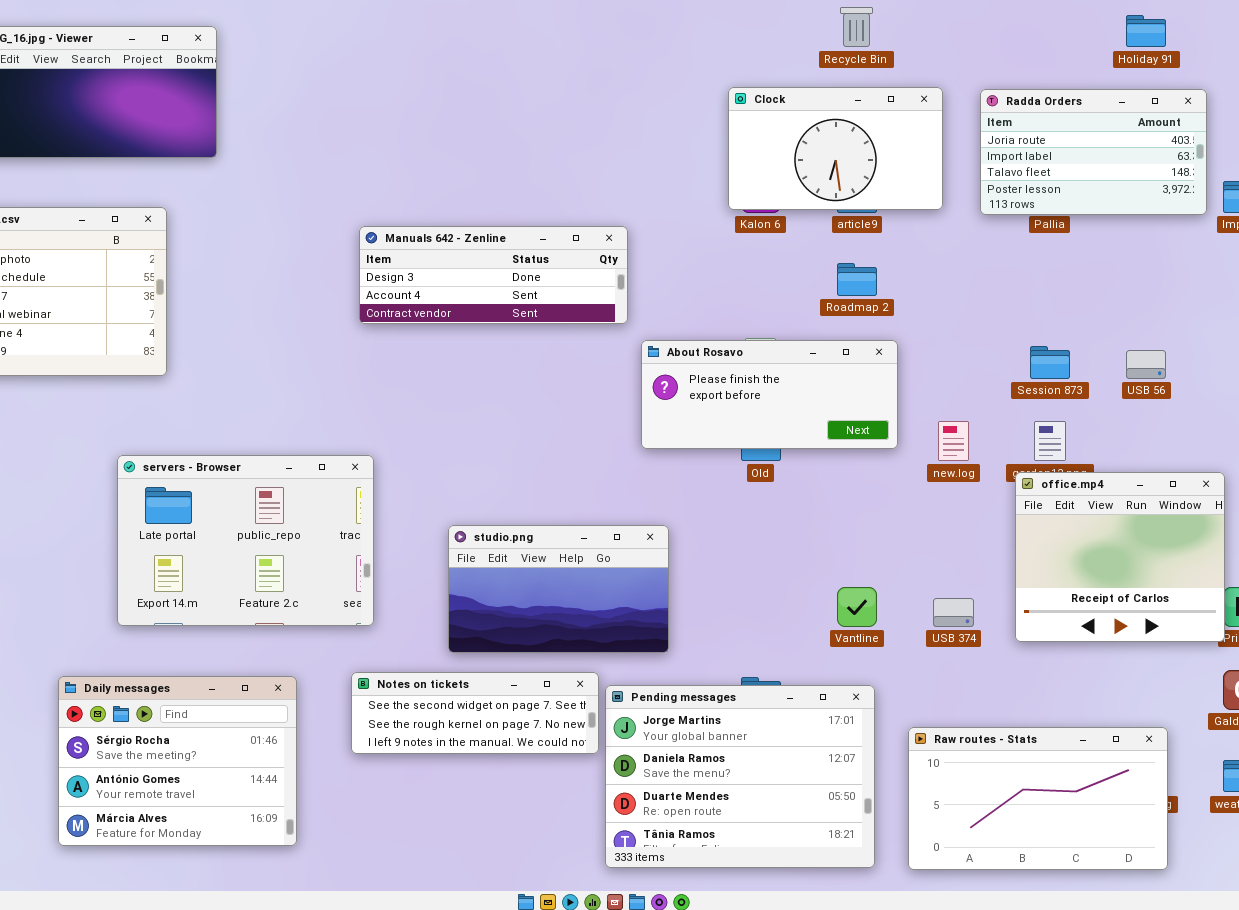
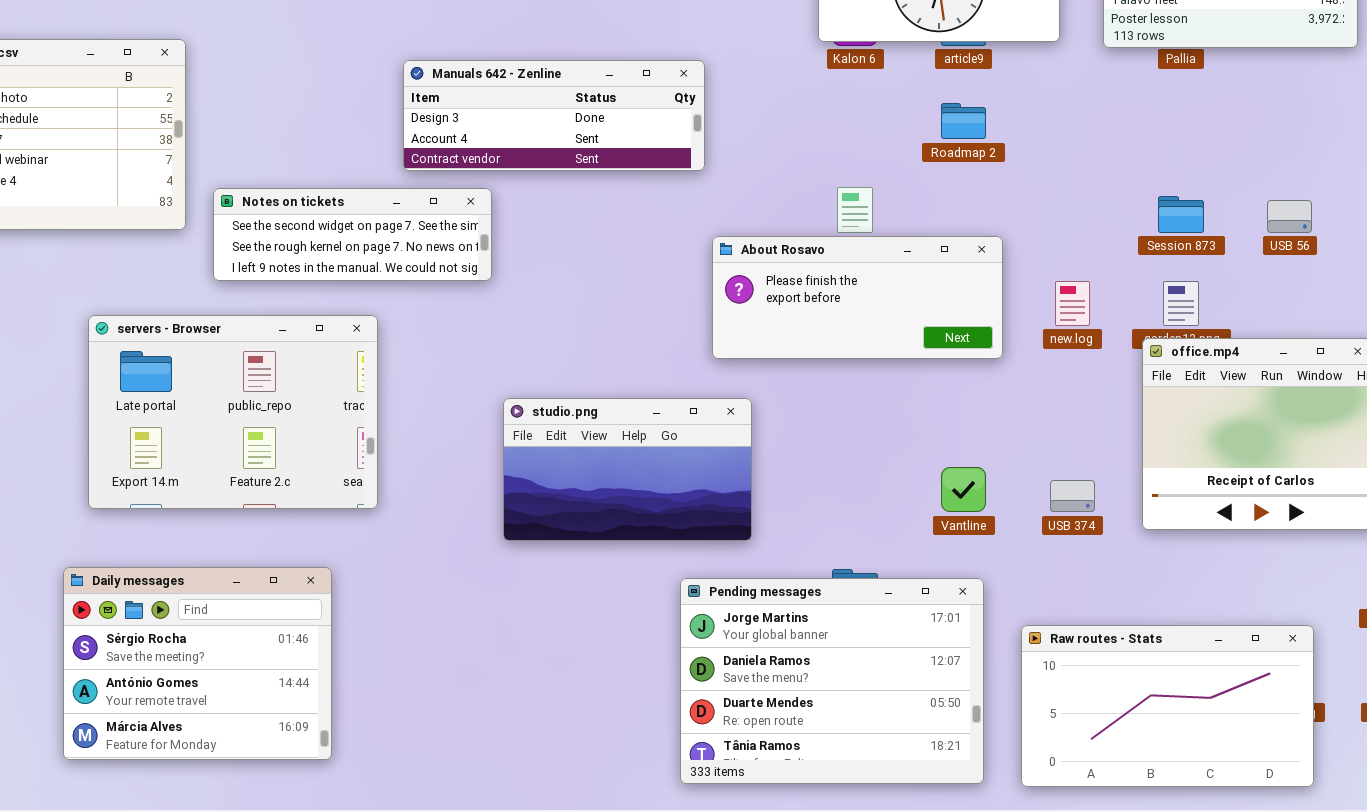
About Rosavo: [641,340,898,449] -> [712,236,1003,359], moved
servers - Browser: [117,455,374,626] -> [88,315,378,509], moved
Notes on tickets: [351,672,599,754] -> [213,188,492,281], moved

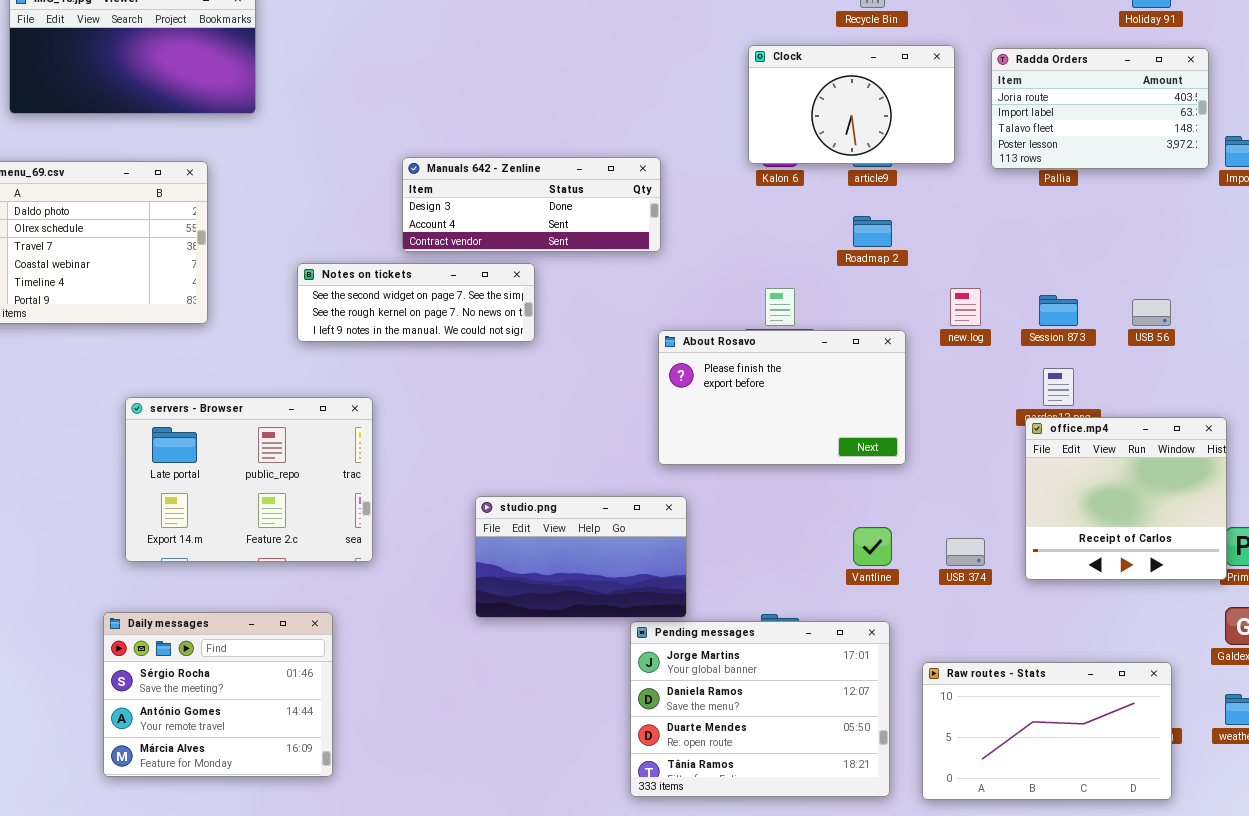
Manuals 642 - Zenline: [403,60,705,171] -> [402,157,661,252], moved
Notes on tickets: [213,188,492,281] -> [297,263,535,342], moved
About Rosavo: [712,236,1003,359] -> [658,330,906,465], resized
new.log: [1055,281,1090,326] -> [950,288,981,326], moved
studio.png: [503,398,752,541] -> [475,496,687,618], moved

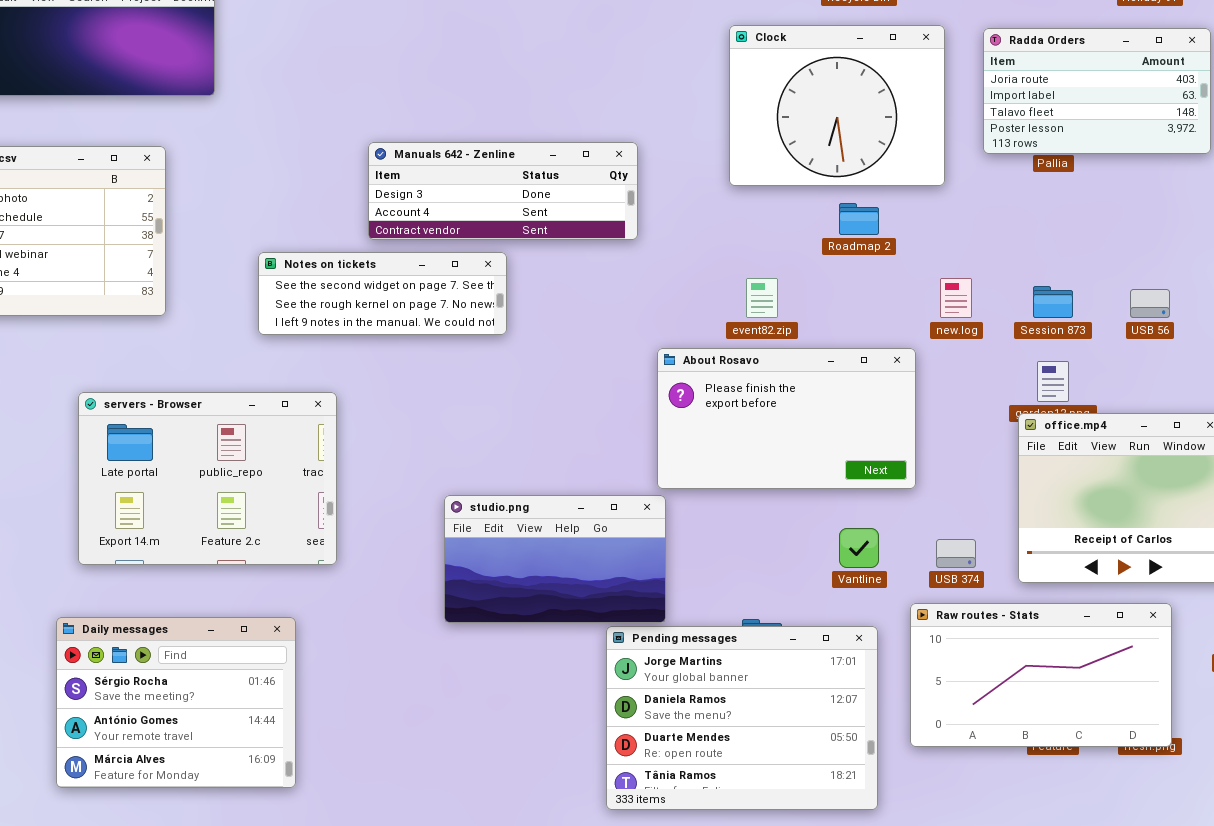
Clock: [748,45,955,164] -> [729,25,945,186], resized
About Rosavo: [658,330,906,465] -> [657,348,916,489], moved
Raw routes - Stats: [922,662,1172,800] -> [910,603,1172,747], moved

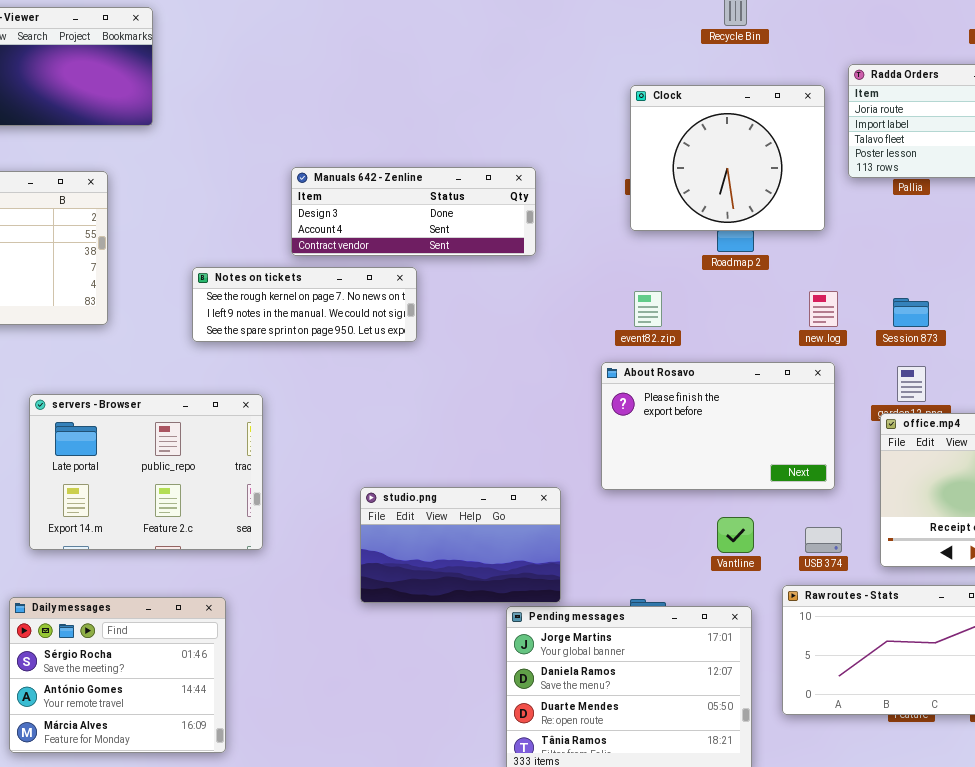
Clock: [729,25,945,186] -> [630,85,825,231], moved
Notes on tickets: [258,252,507,335] -> [192,267,417,342], scrolled down 1 row
About Rosavo: [657,348,916,489] -> [601,362,835,490], moved

